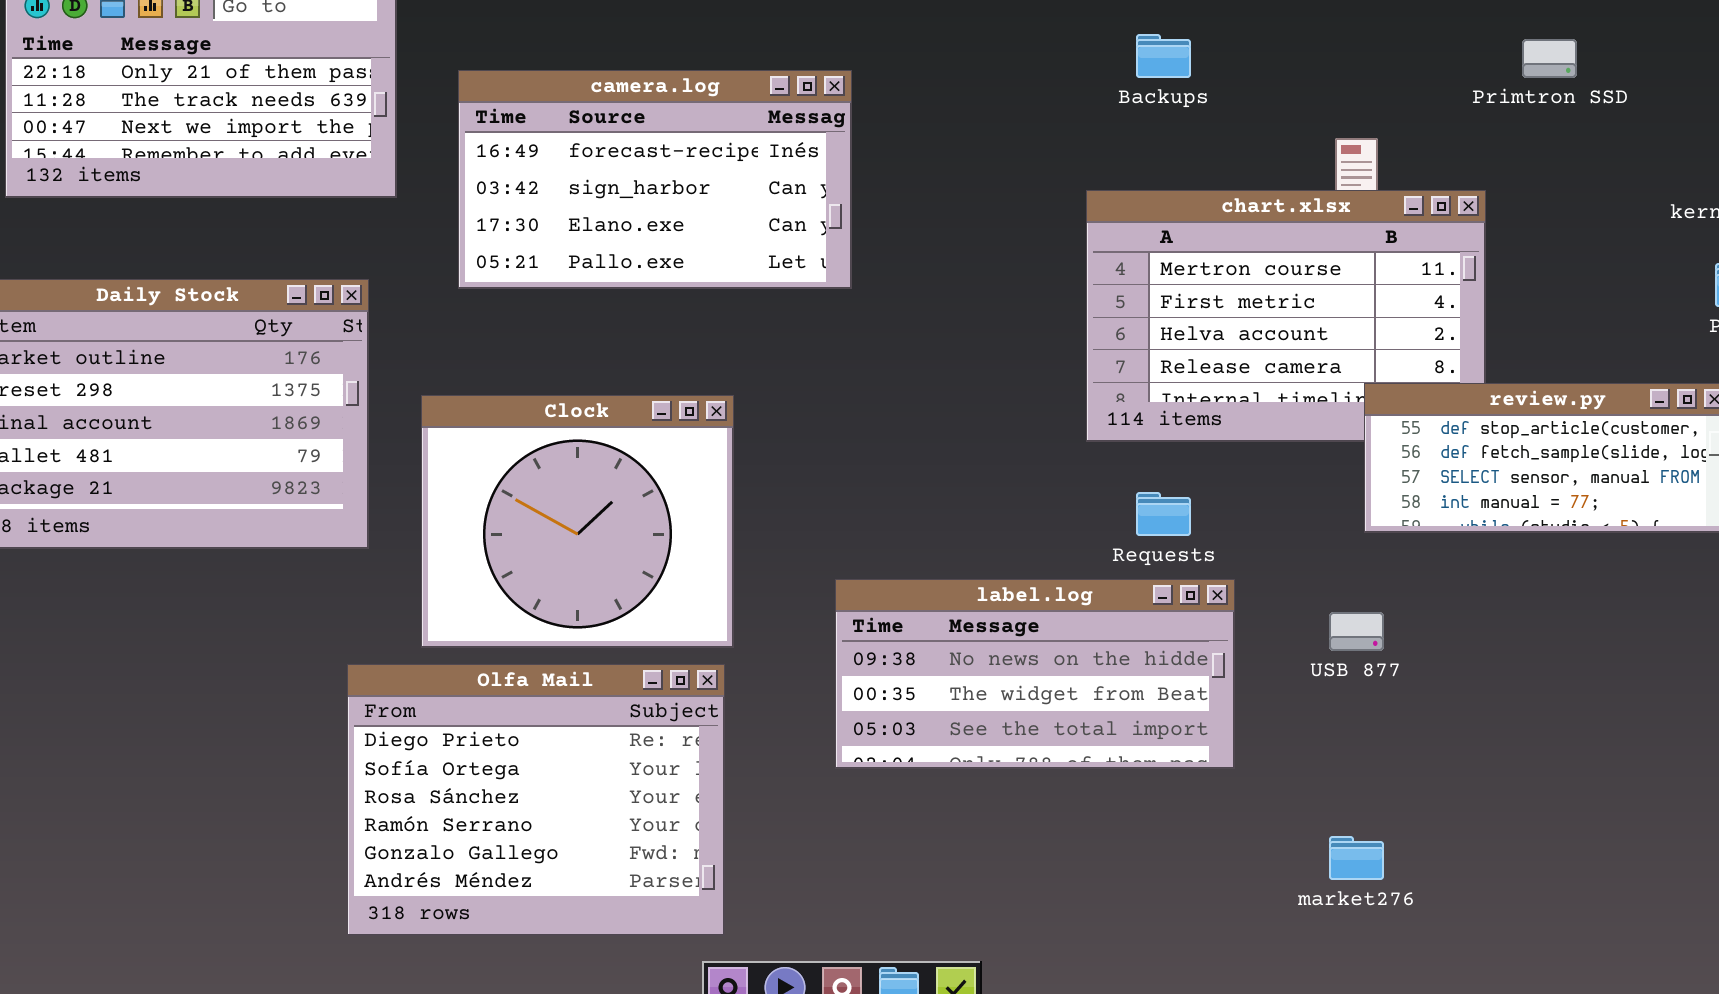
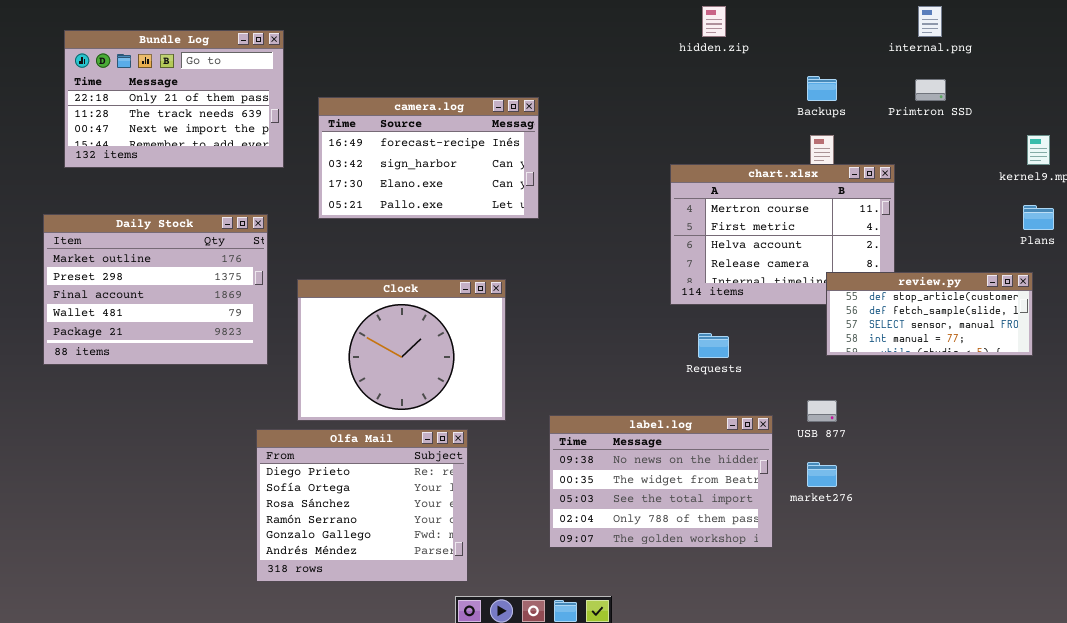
Backups: [1136,34,1191,78] -> [807,76,837,101], moved
Clock: [421,395,734,648] -> [297,279,506,421], resized
label.log: [835,579,1235,769] -> [549,415,773,548], moved, resized
market276: [1329,836,1384,880] -> [807,462,837,487], moved

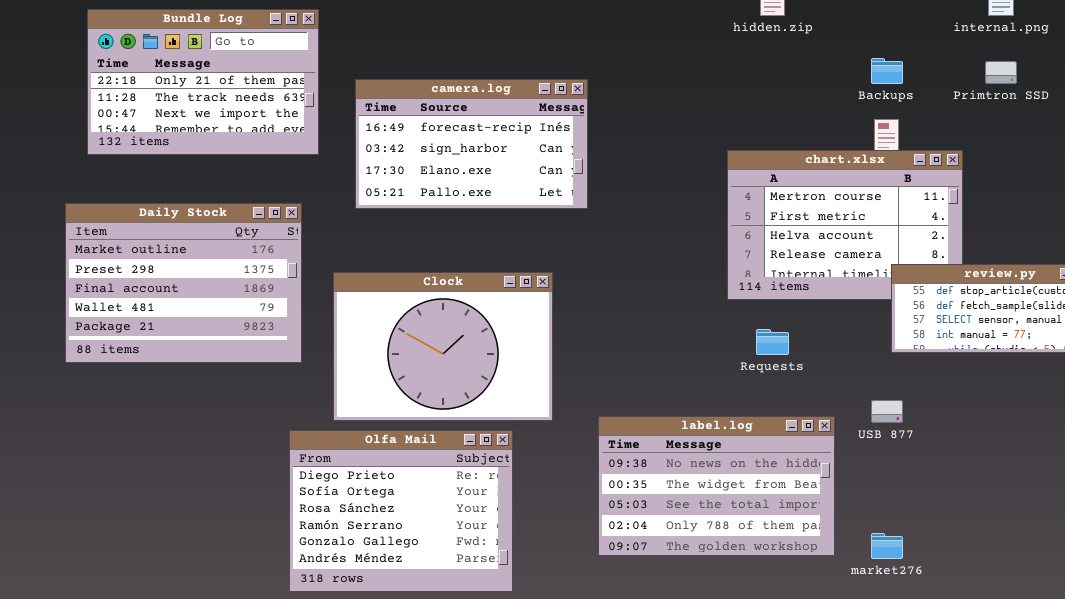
market276: [807,462,837,487] -> [871,533,903,559], moved

